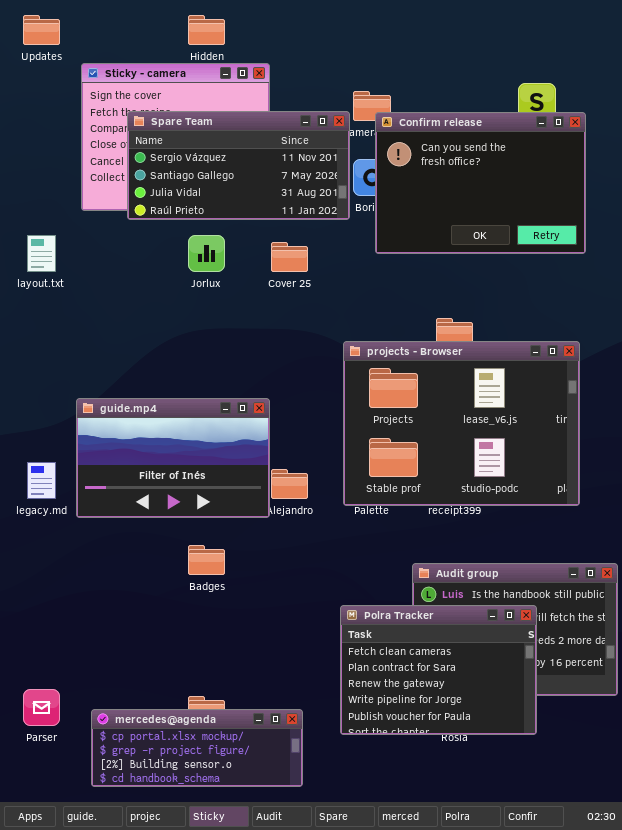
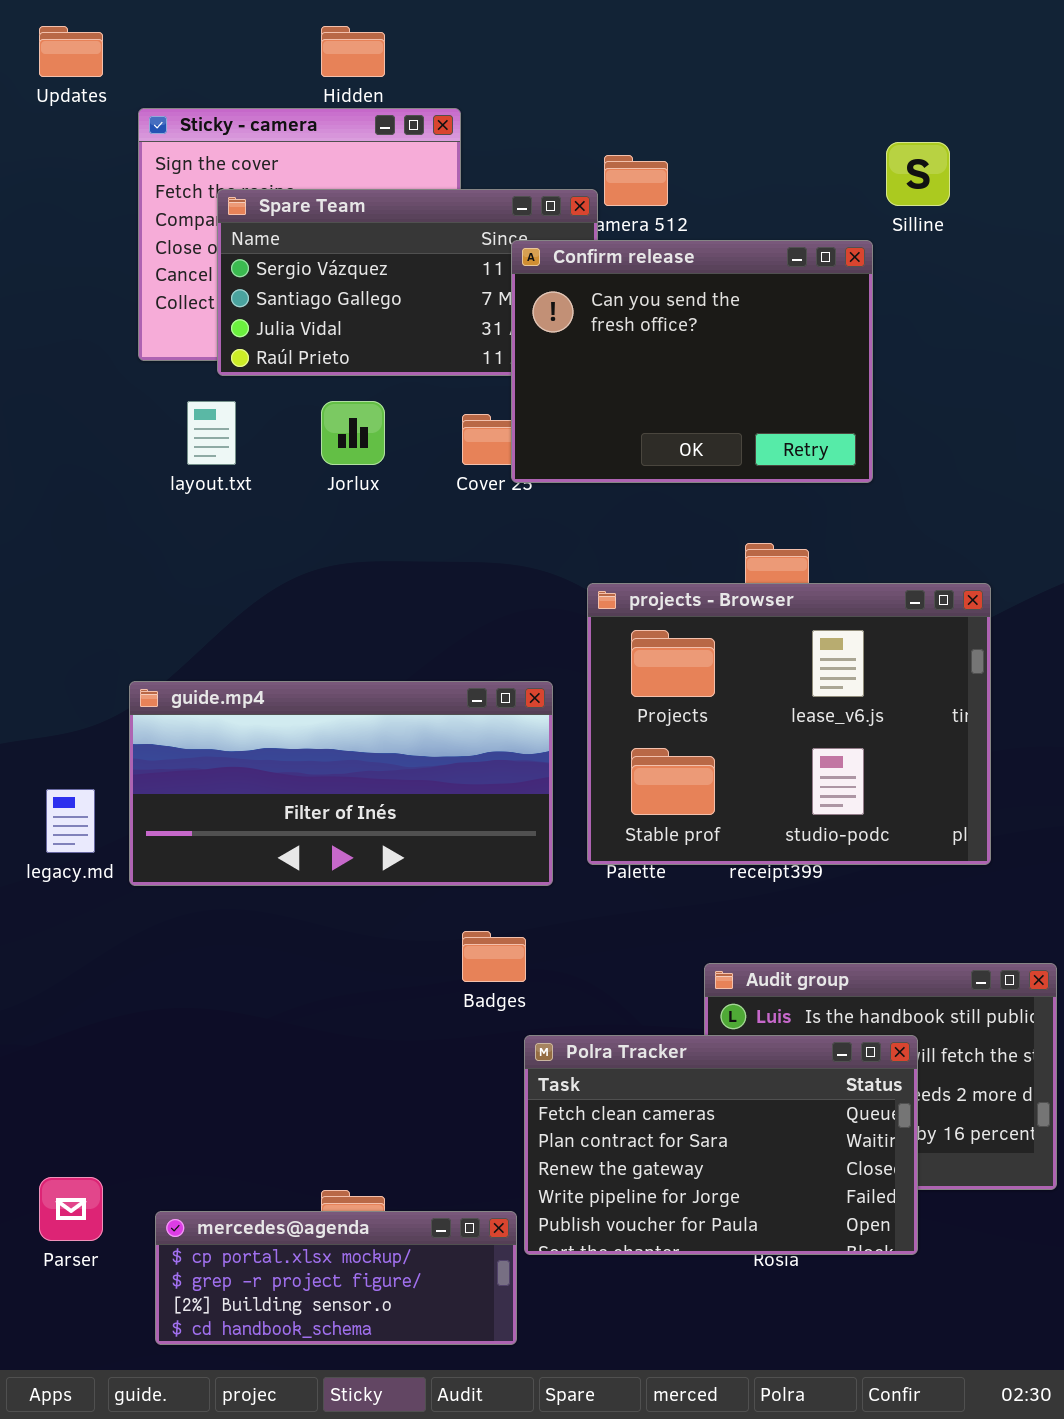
Confirm release: [375,112,586,254] -> [511,240,873,483], moved
layout.txt: [27,235,56,272] -> [187,401,236,465], moved
guide.mp4: [76,398,270,518] -> [129,681,553,886], resized
Badges: [188,545,225,575] -> [462,931,526,982], moved
Polra Tracker: [340,605,537,735] -> [524,1035,918,1255], resized

